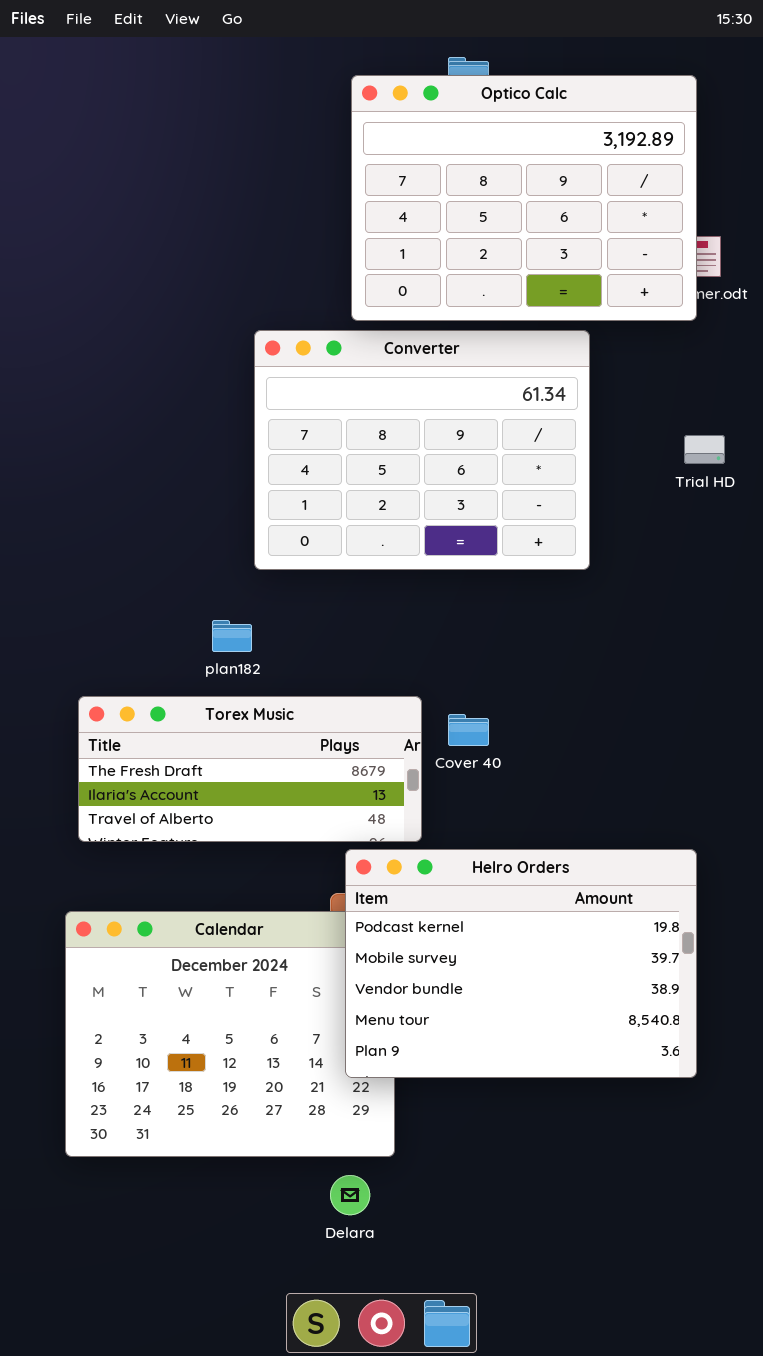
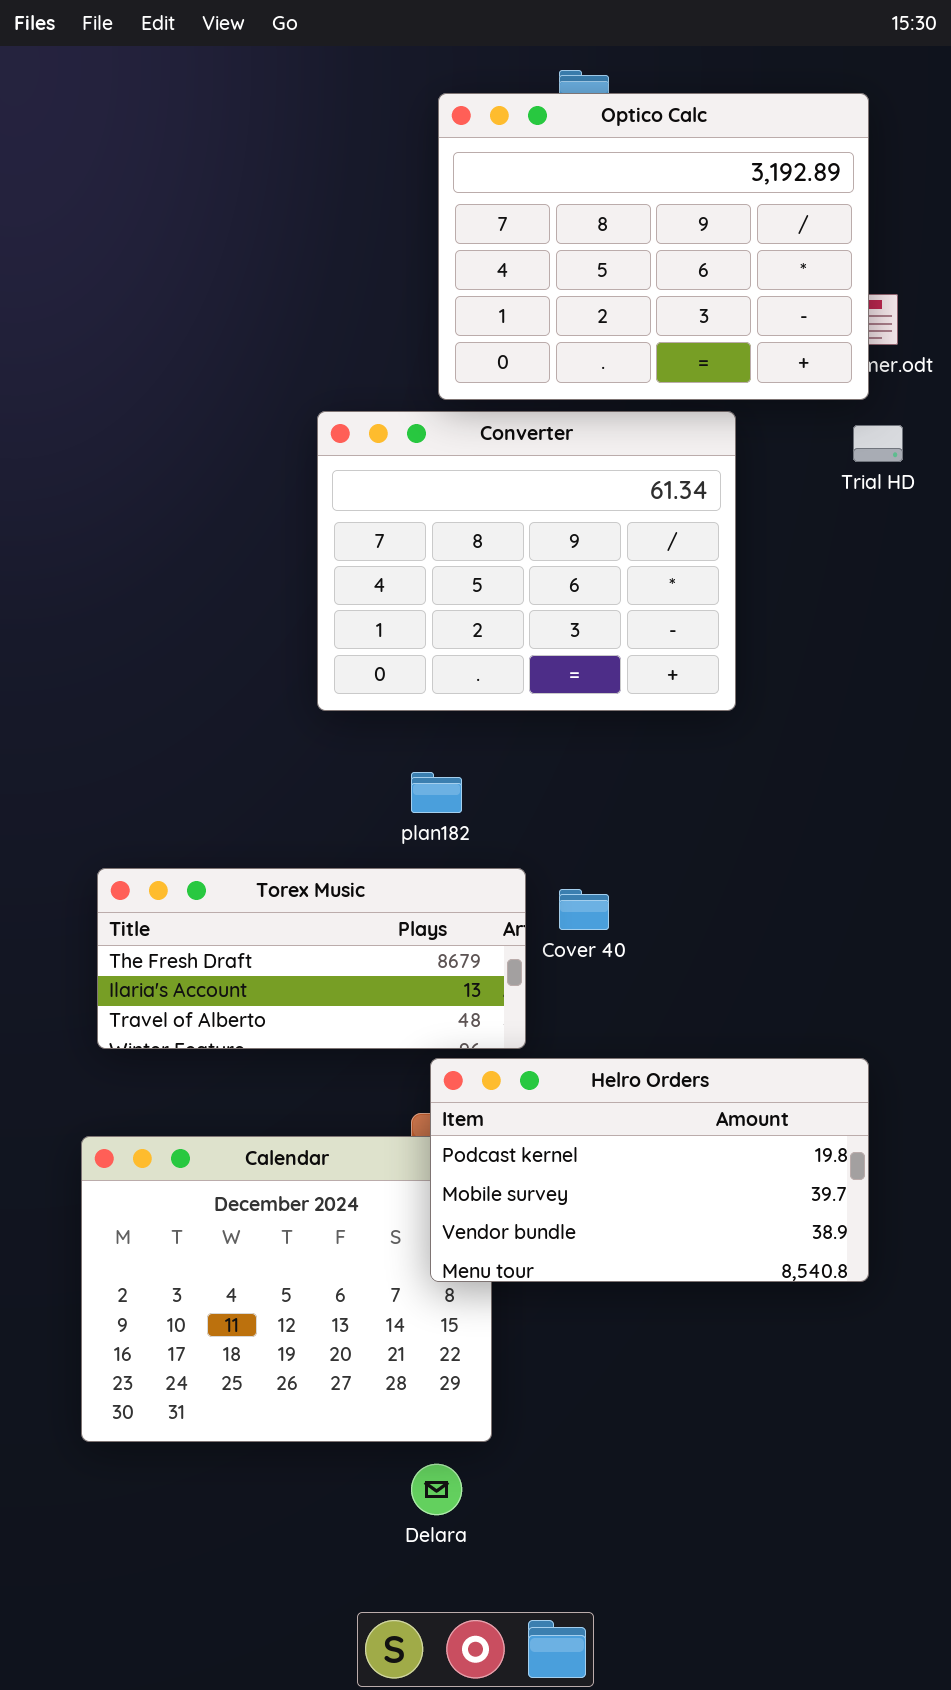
Trial HD: [684,435,725,464] -> [853,425,903,462], moved
plan182: [212,620,252,652] -> [411,772,462,813], moved
Helro Orders: [345,849,697,1078] -> [430,1058,869,1282], resized

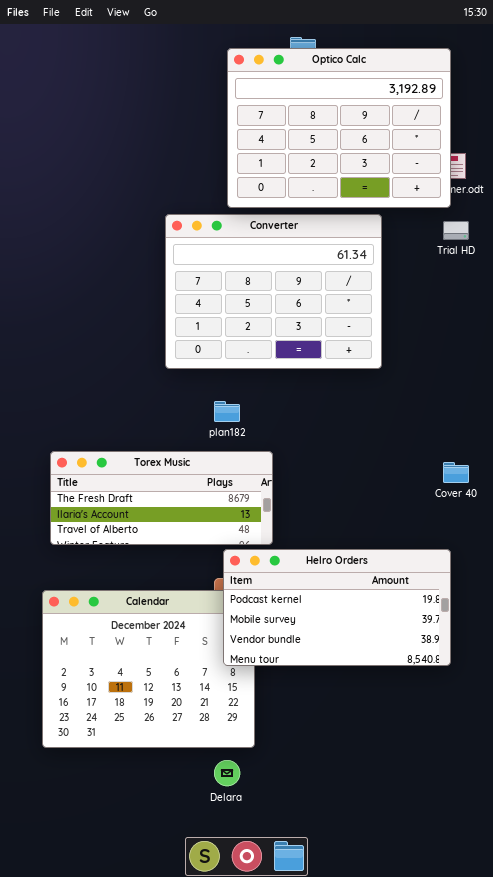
Cover 40: [559,889,609,930] -> [443,462,469,483], moved

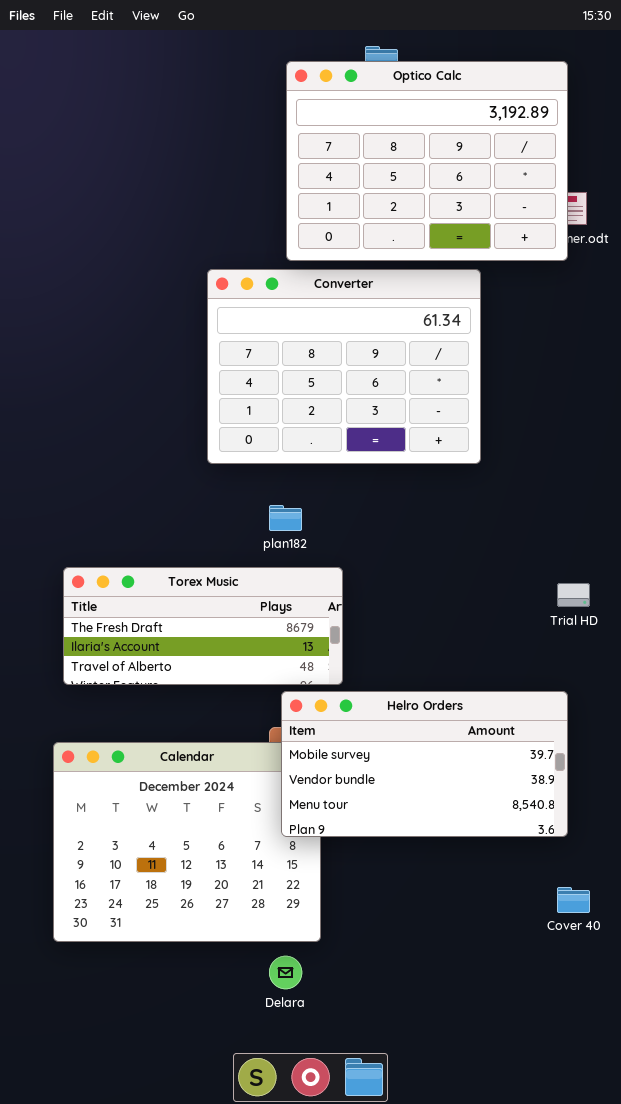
Trial HD: [443,221,469,240] -> [557,583,590,607], moved
Cover 40: [443,462,469,483] -> [557,887,590,913], moved
Helro Orders: [223,549,451,666] -> [281,691,568,837], scrolled down 1 row

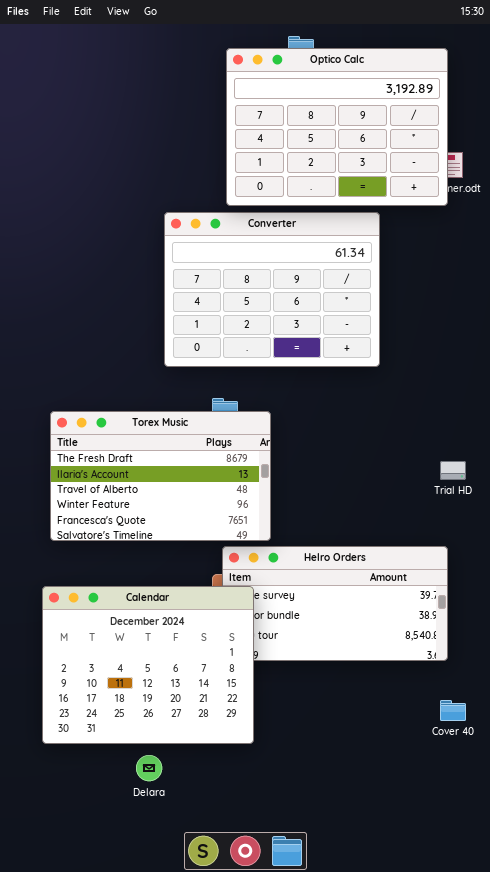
Torex Music: [63,567,343,685] -> [50,411,271,541], resized
Calendar: [53,742,321,942] -> [42,586,254,744], raised
Delara: [269,956,302,989] -> [136,755,162,781], moved

